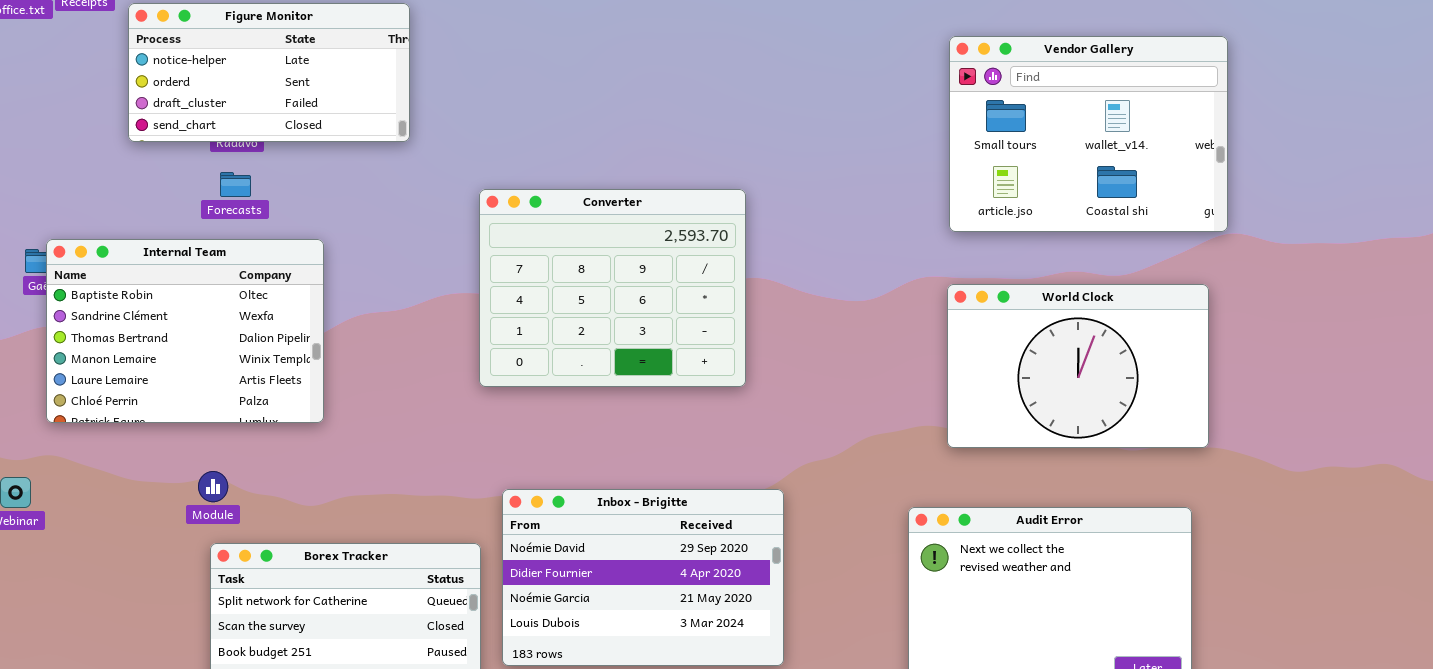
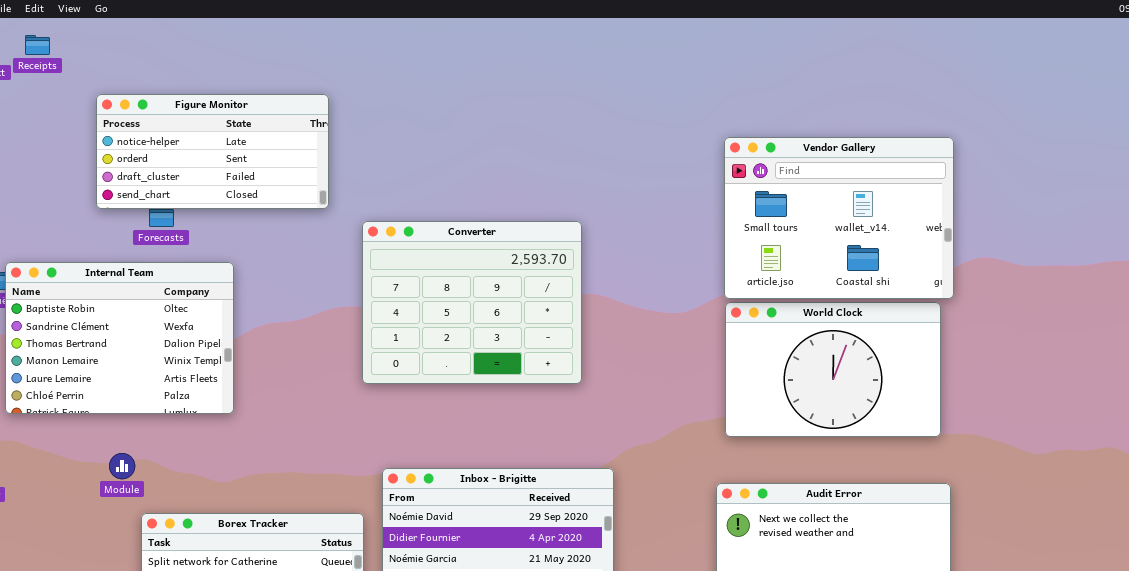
Figure Monitor: [128,3,410,142] -> [96,94,329,209], moved
Vendor Gallery: [949,36,1228,232] -> [724,137,954,299], moved
World Clock: [947,284,1209,448] -> [725,302,941,437], moved
Module: [198,471,228,502] -> [109,453,135,479], moved

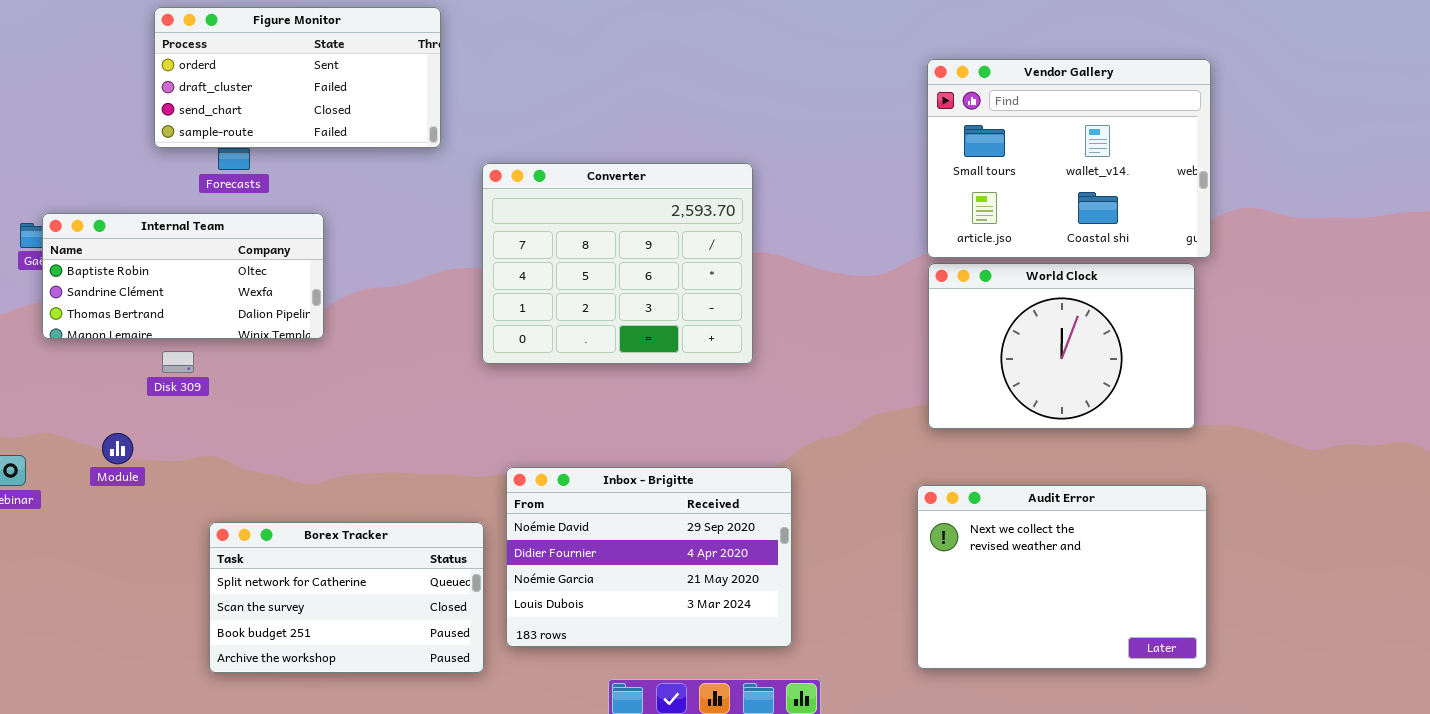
Figure Monitor: [96,94,329,209] -> [154,7,441,148], scrolled down 1 row
Internal Team: [5,262,234,414] -> [42,213,324,339], resized
Module: [109,453,135,479] -> [102,433,133,464], moved

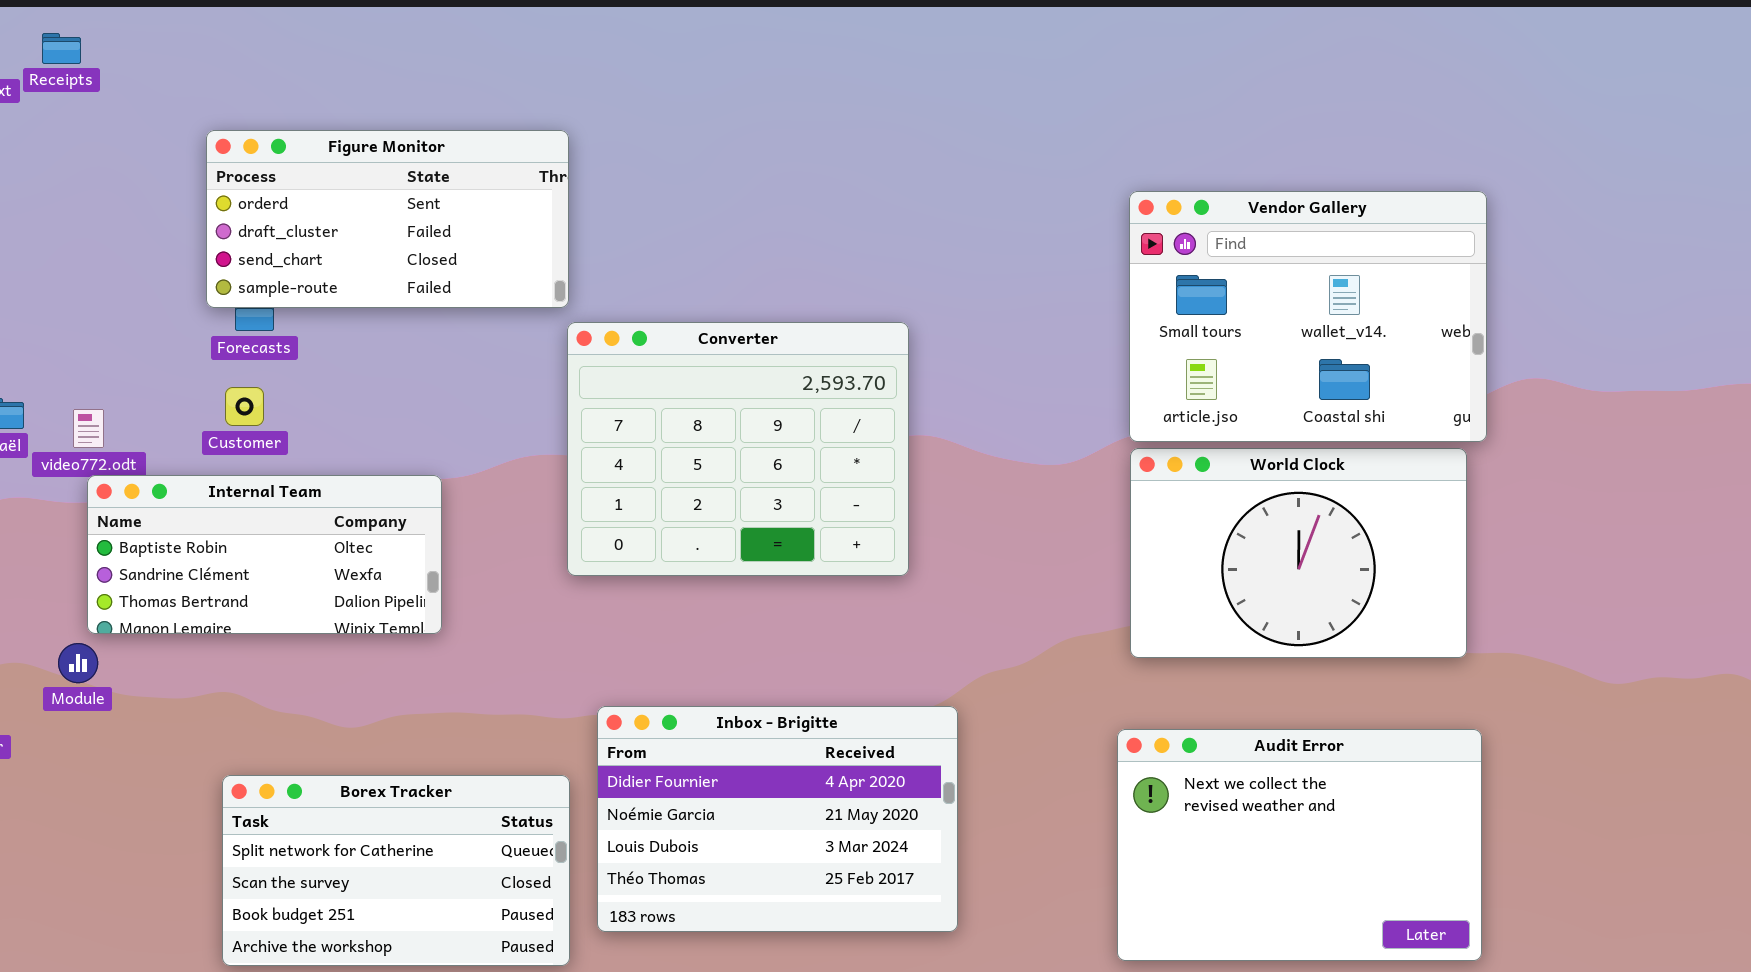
Figure Monitor: [154,7,441,148] -> [206,130,569,308], moved
Internal Team: [42,213,324,339] -> [87,475,442,634], moved
Module: [102,433,133,464] -> [58,643,98,683], moved
Inbox - Brigitte: [506,467,792,647] -> [597,706,958,932], scrolled down 1 row

